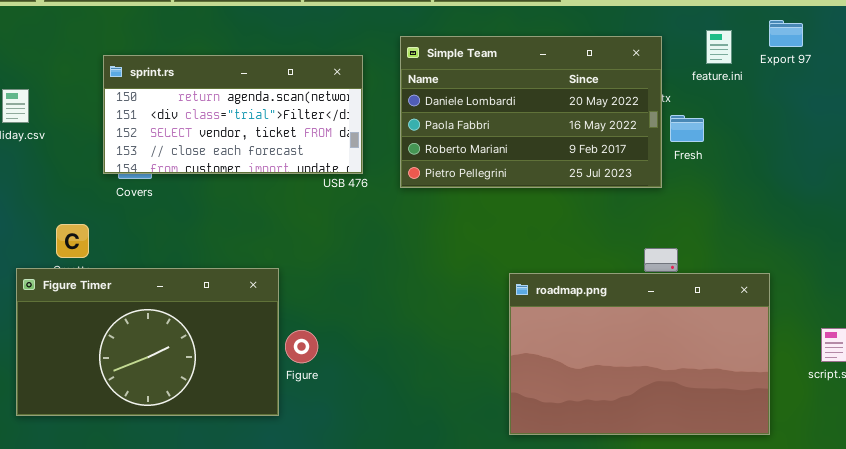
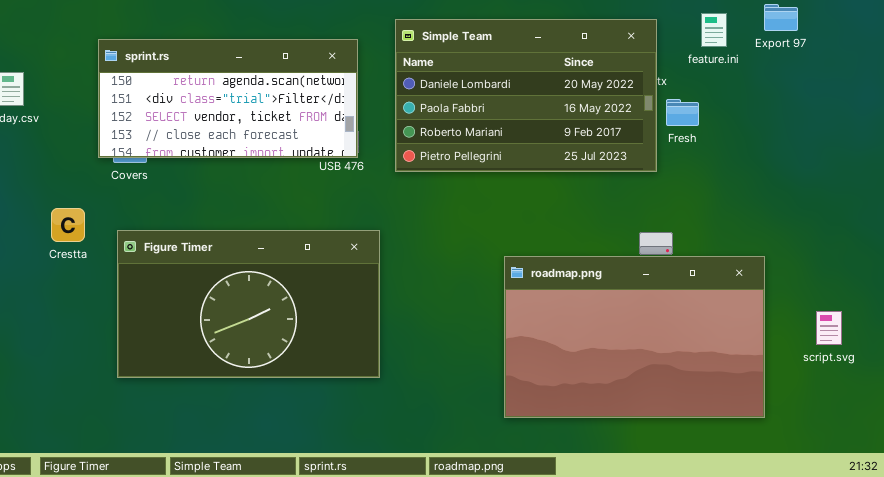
Figure Timer: [16,268,279,416] -> [117,230,380,378], moved

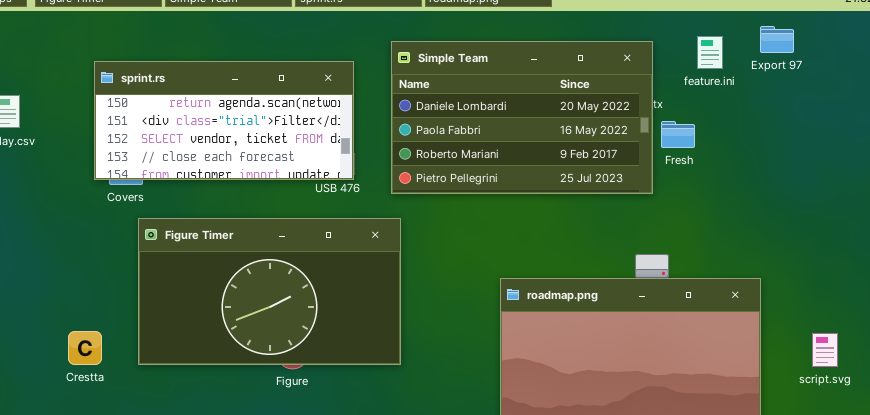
Crestta: [51,208,85,242] -> [68,331,102,365], moved
Figure Timer: [117,230,380,378] -> [138,218,401,365], moved

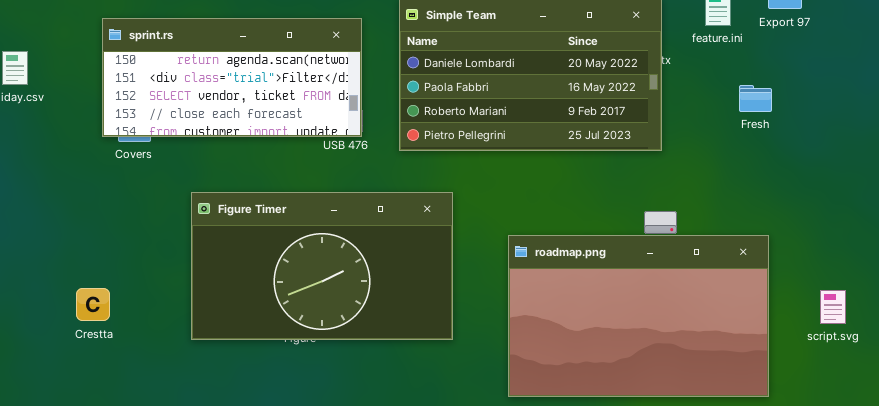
Fresh: [661,121,695,148] -> [739,85,772,112], moved
Figure Timer: [138,218,401,365] -> [191,192,453,340], moved

